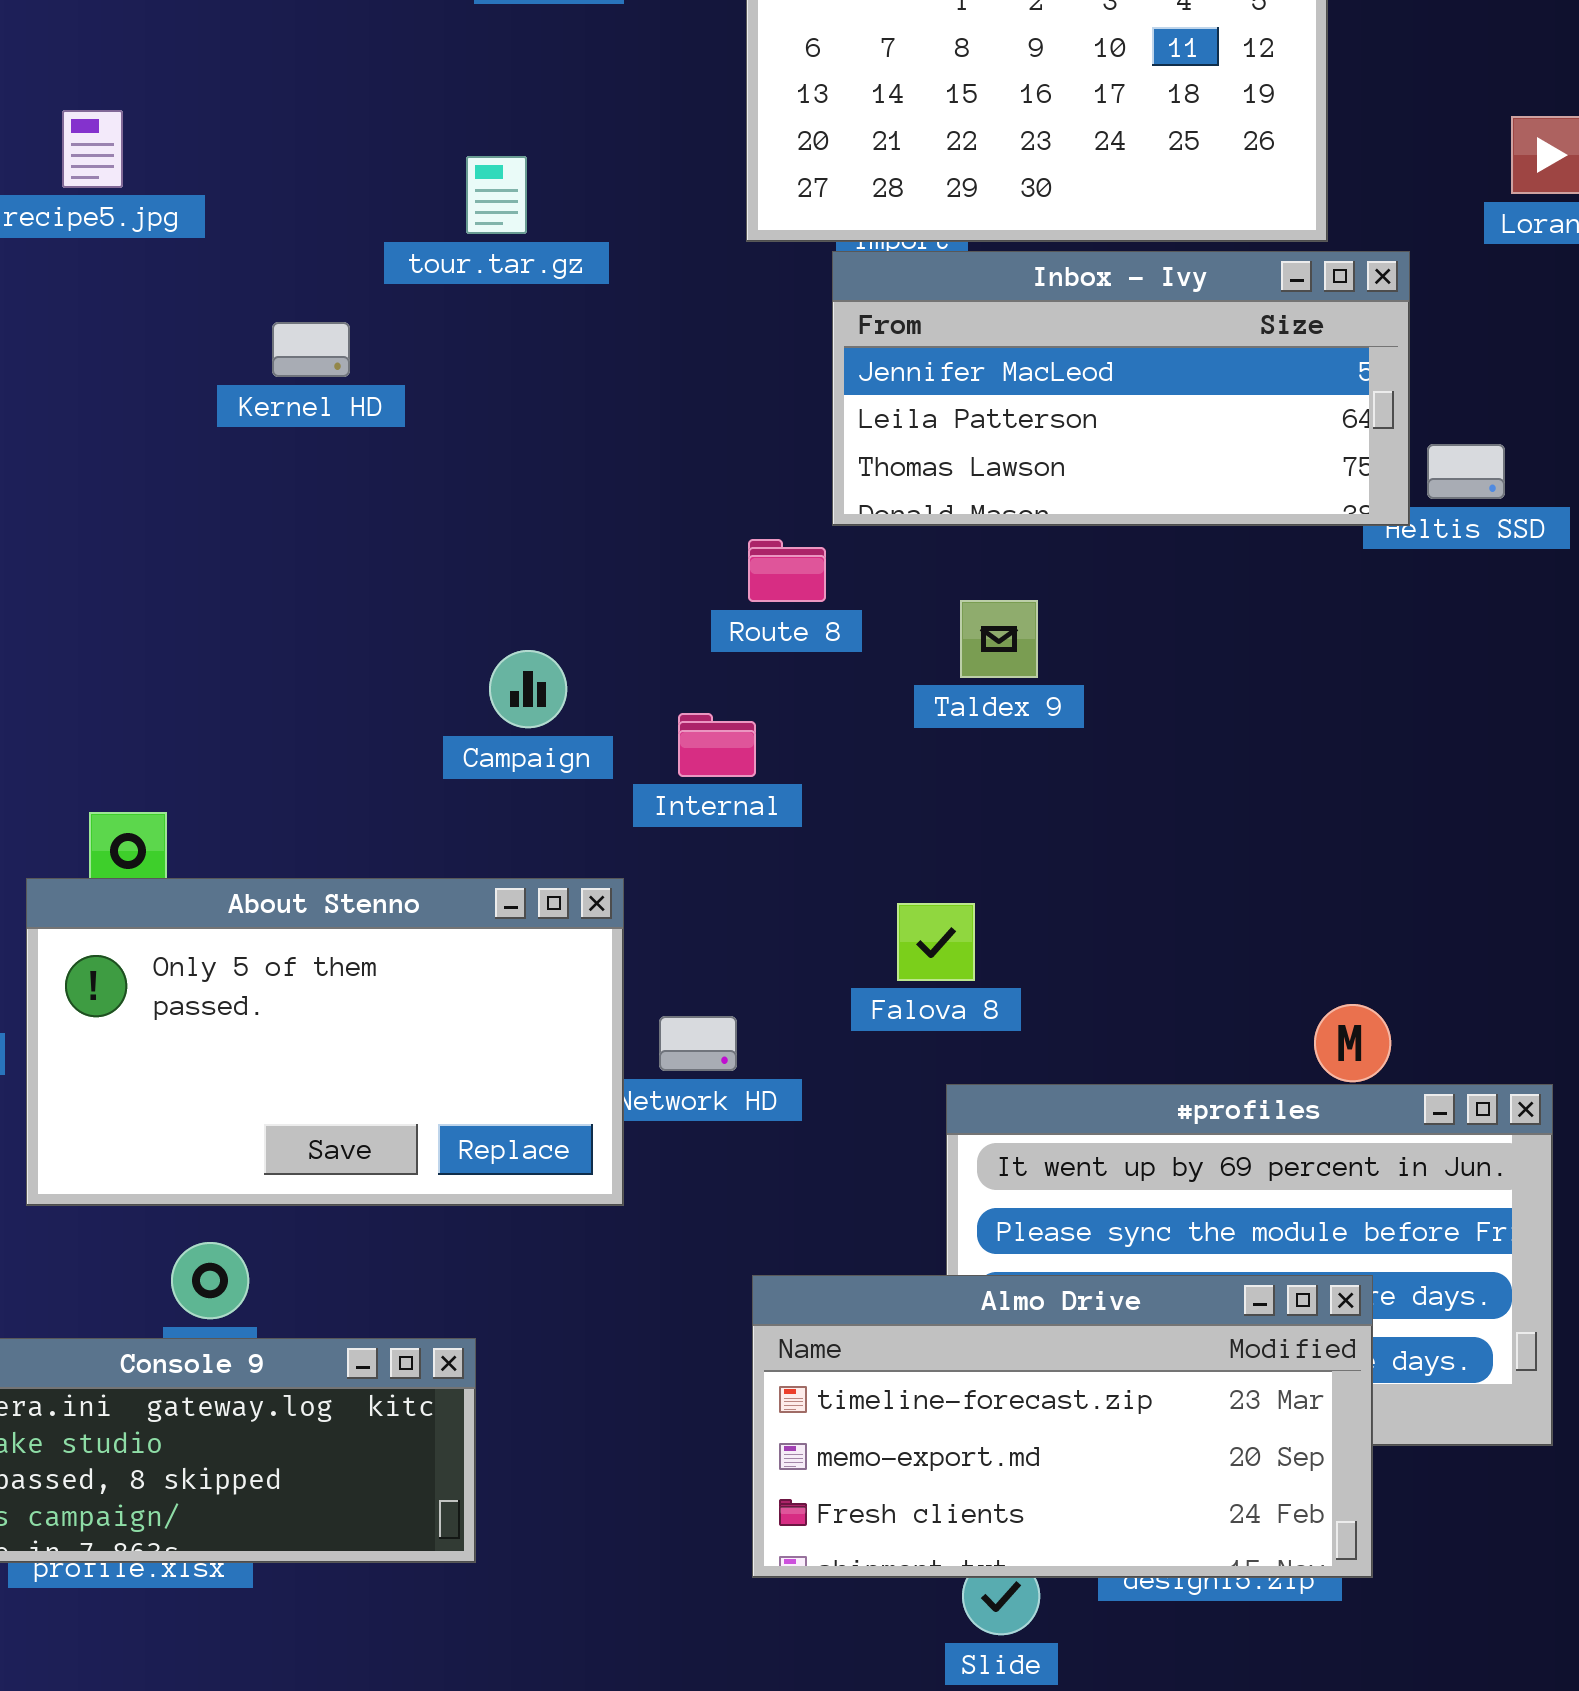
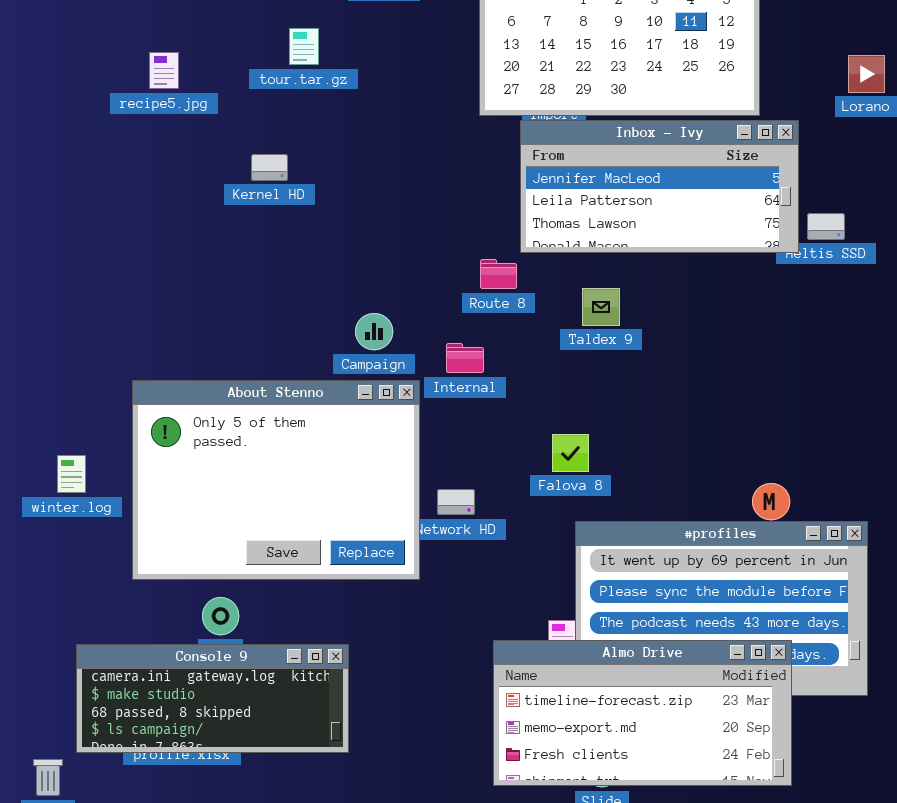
tour.tar.gz: [466,156,527,234] -> [289,28,319,65], moved
About Stenno: [26,878,624,1206] -> [132,380,420,580], resized
Almo Drive: [752,1275,1373,1578] -> [493,640,792,786], moved

